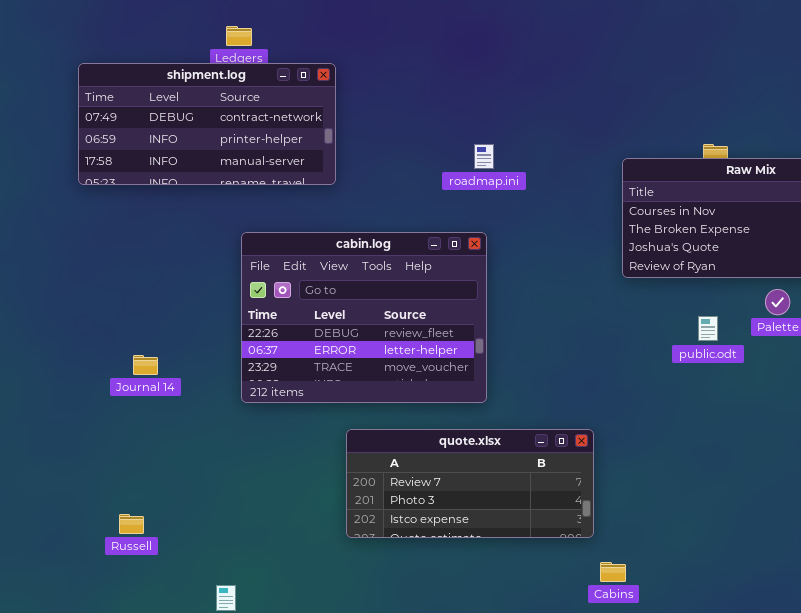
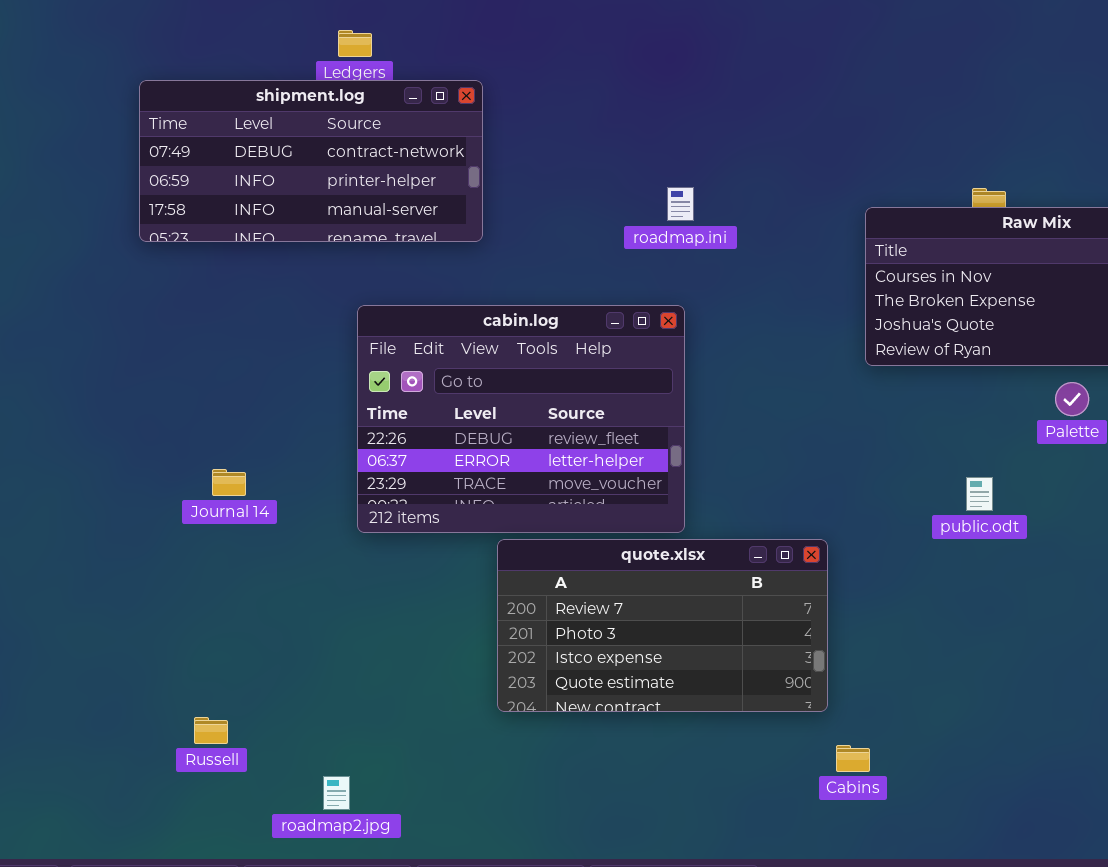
public.odt: [698,316,718,341] -> [966,477,993,511], moved
quote.xlsx: [346,429,594,538] -> [497,539,828,712], resized
Russell: [119,514,144,534] -> [194,717,228,744], moved

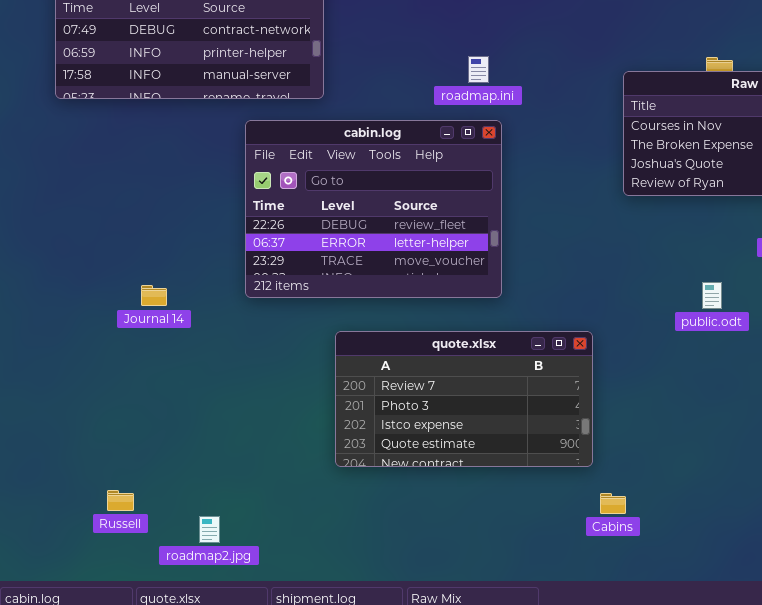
cabin.log: [357,305,685,533] -> [245,120,502,298], moved
Journal 14: [212,469,246,496] -> [141,285,167,306], moved
Russell: [194,717,228,744] -> [107,490,134,511], moved

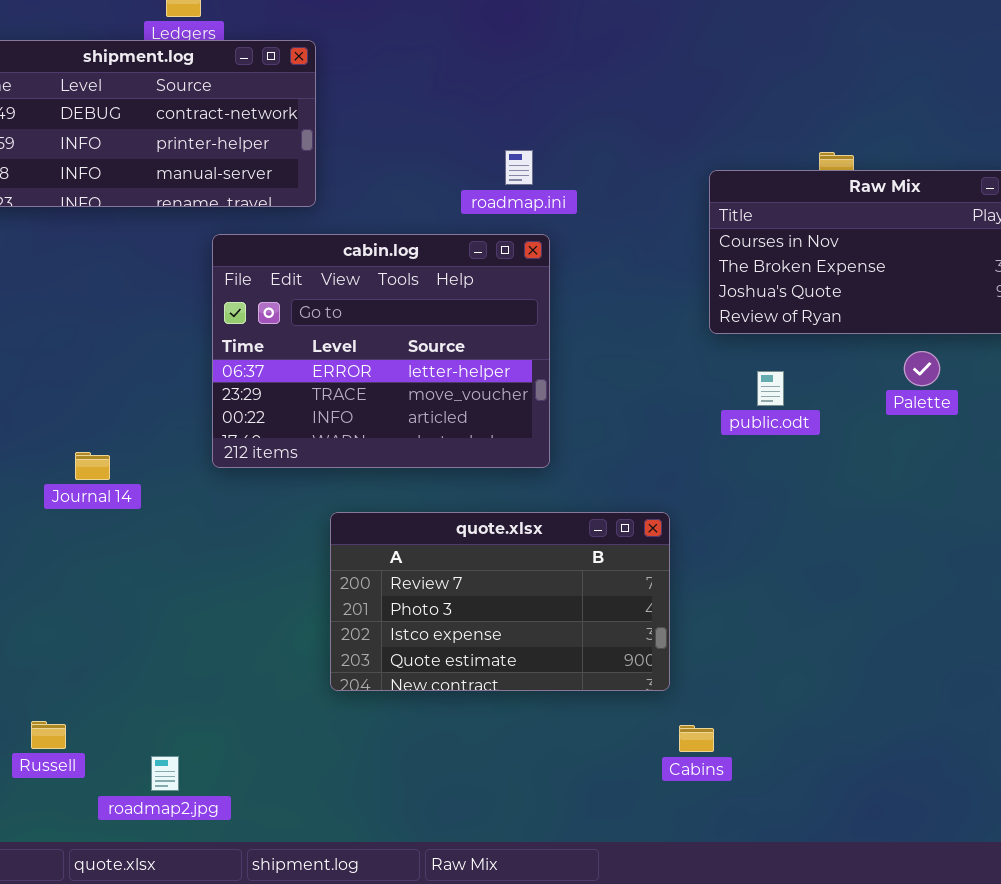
cabin.log: [245,120,502,298] -> [212,234,550,468], scrolled down 1 row
public.odt: [702,282,722,309] -> [757,371,784,406], moved

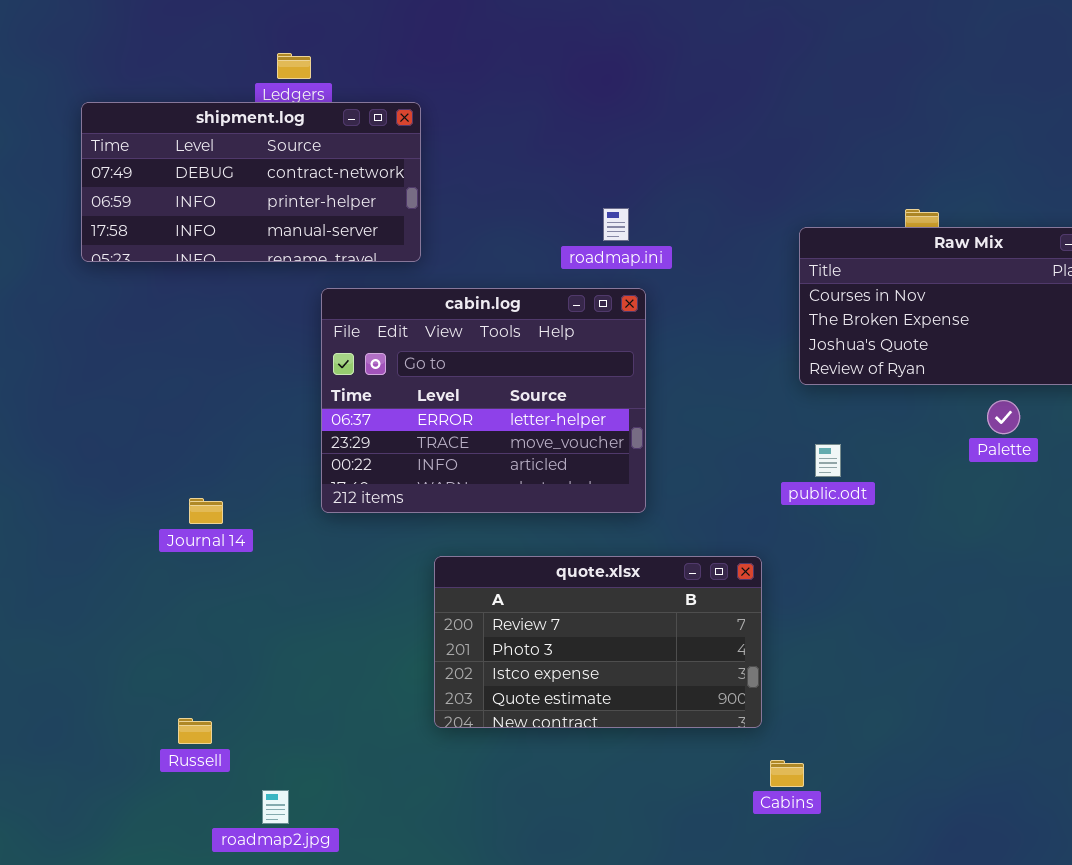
public.odt: [757,371,784,406] -> [815,444,841,477], moved
Russell: [31,721,66,749] -> [178,718,212,744], moved

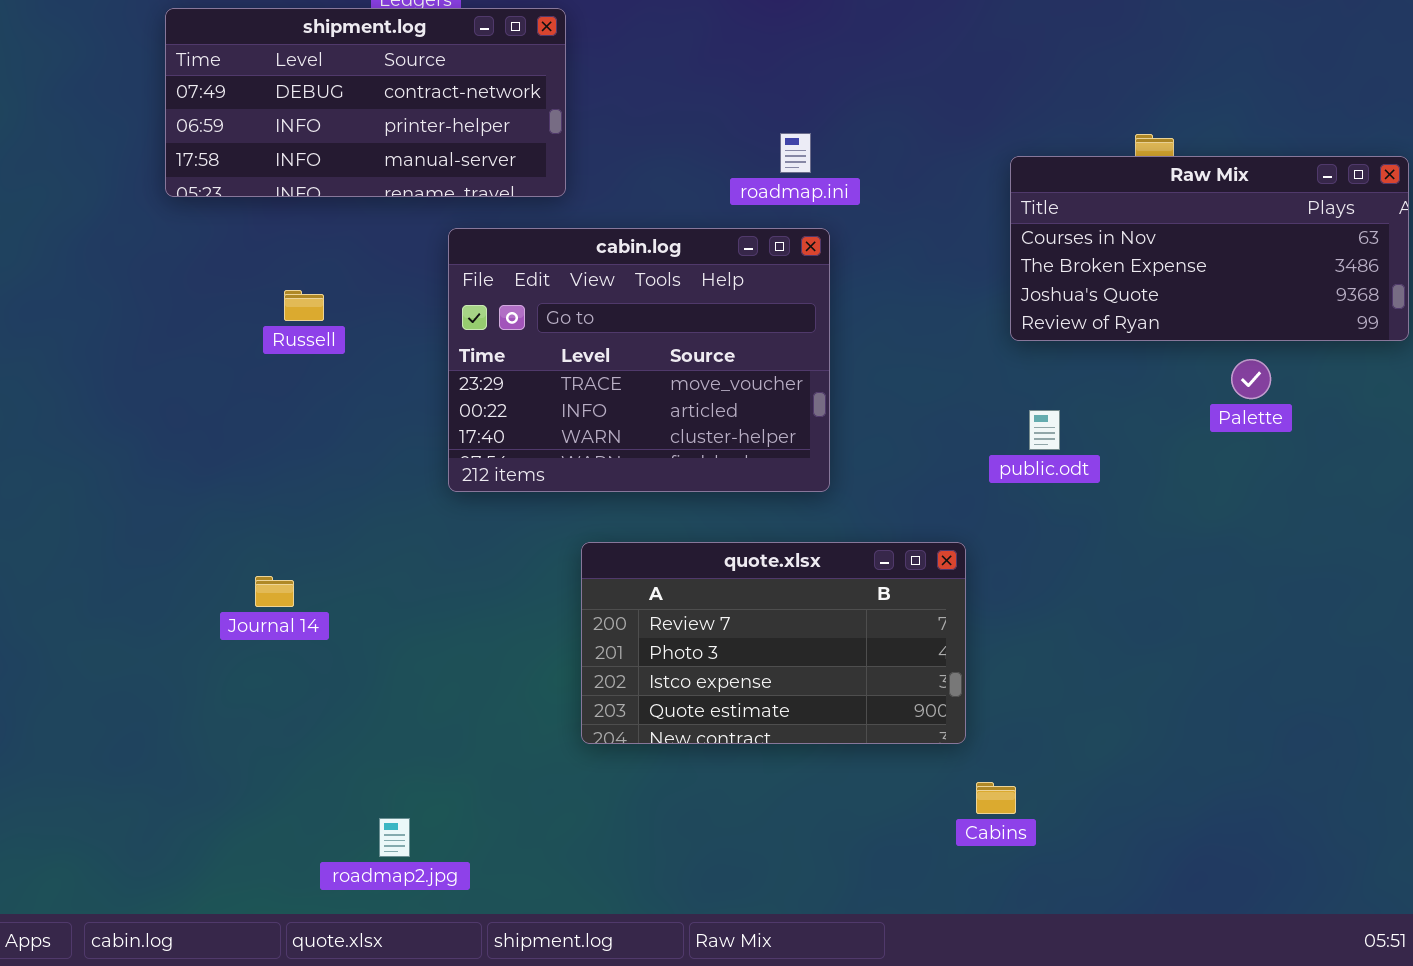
cabin.log: [321,288,646,513] -> [448,228,830,492], scrolled down 1 row
Journal 14: [189,498,223,524] -> [255,576,294,607], moved
Russell: [178,718,212,744] -> [284,290,324,321], moved

